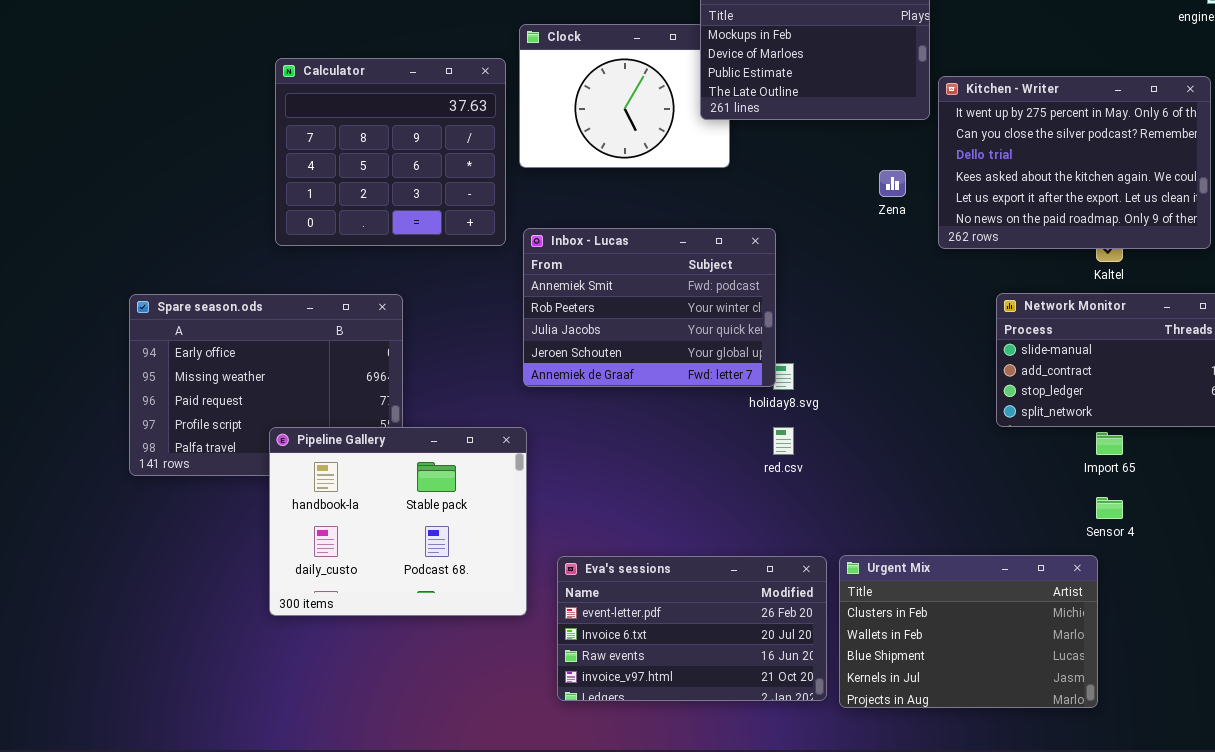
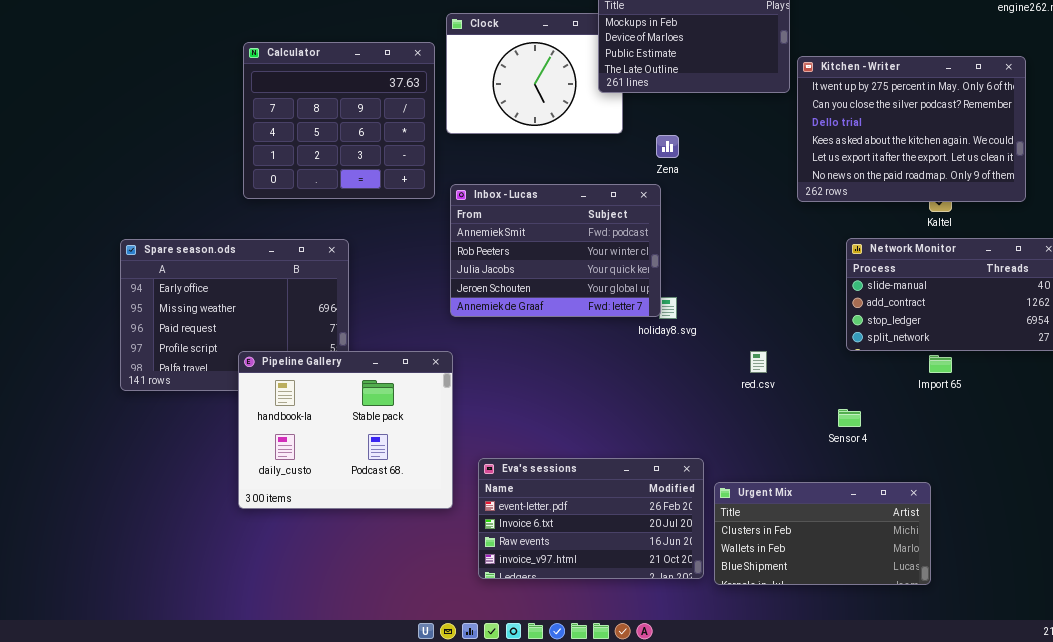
Zena: [879,170,906,197] -> [656,135,679,158], moved
red.csv: [773,427,794,455] -> [750,351,767,373], moved
Sensor 4: [1096,497,1123,519] -> [838,409,861,427], moved
Urgent Mix: [839,555,1098,708] -> [714,482,931,585], resized

